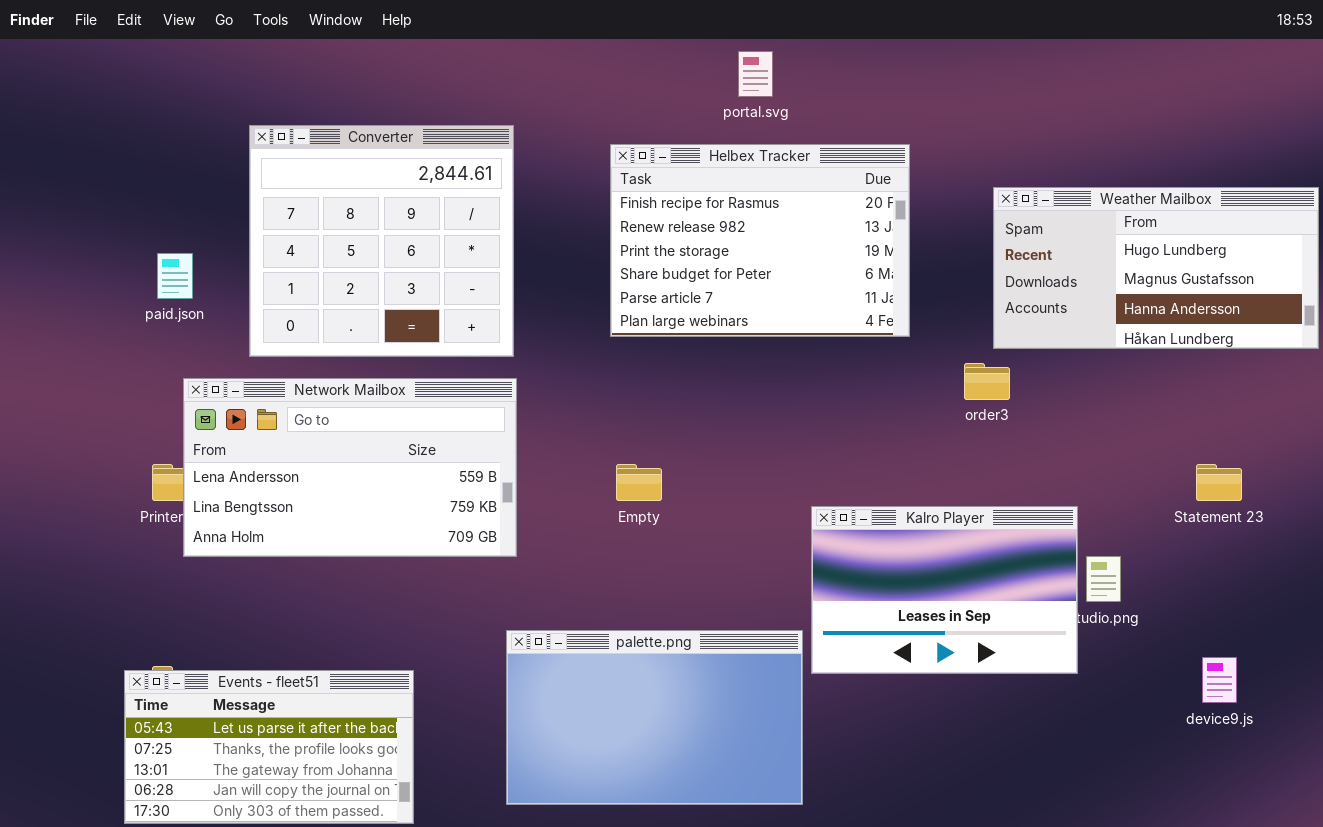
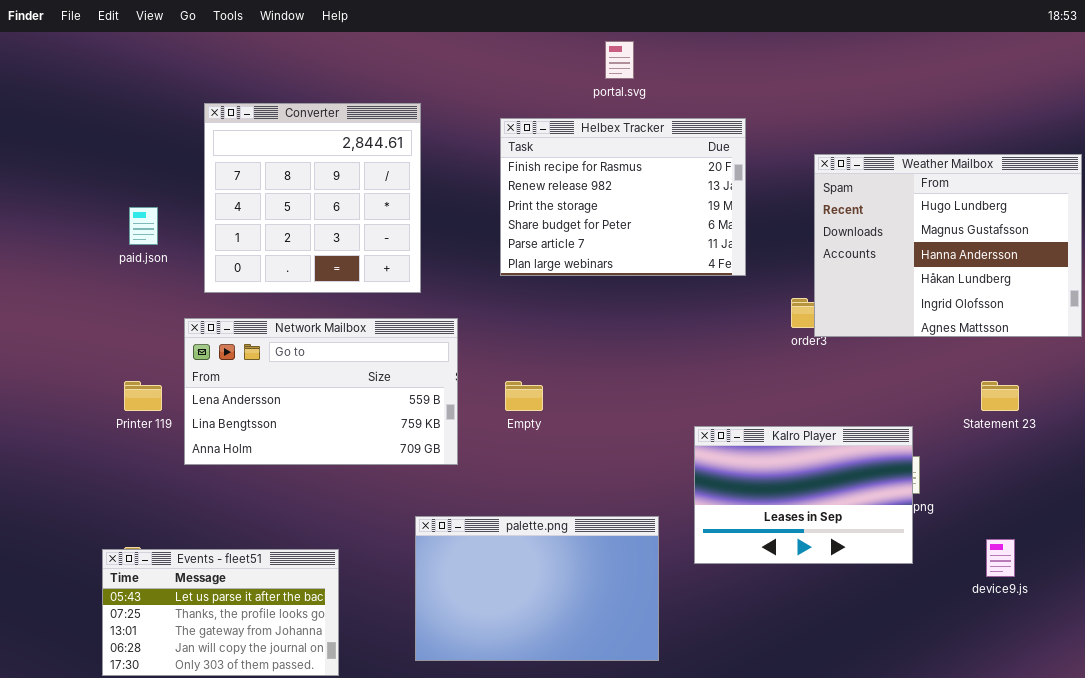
Weather Mailbox: [993,187,1319,349] -> [814,154,1082,337], resized
Network Mailbox: [183,378,517,557] -> [184,318,458,465], moved
Kalro Player: [811,506,1078,674] -> [694,426,913,564], moved

